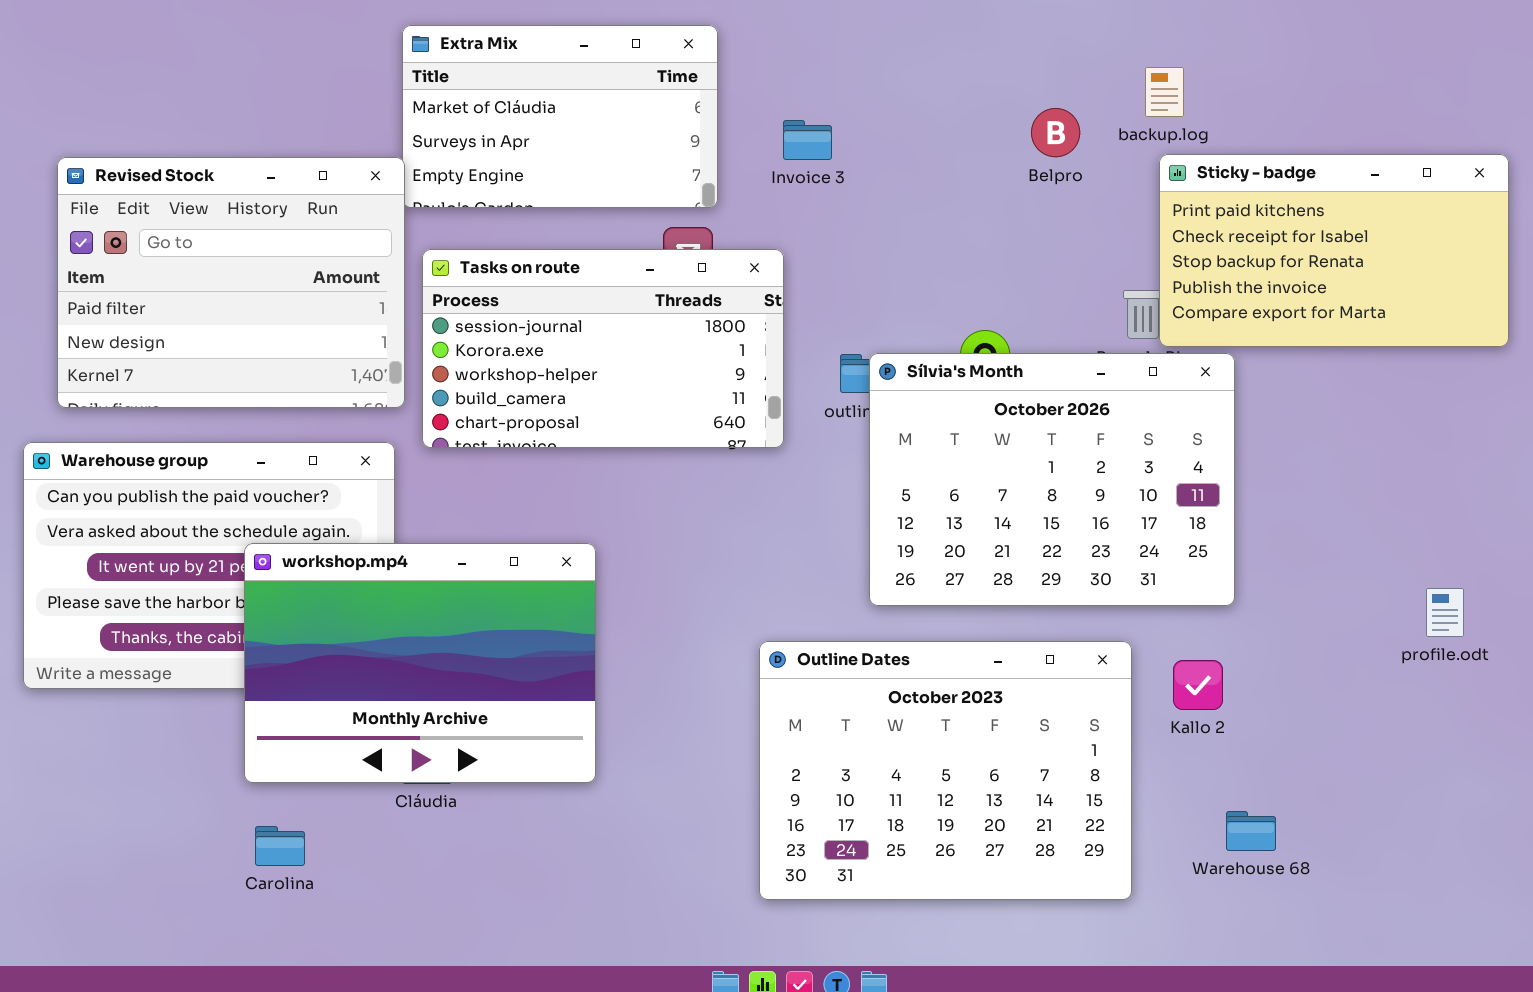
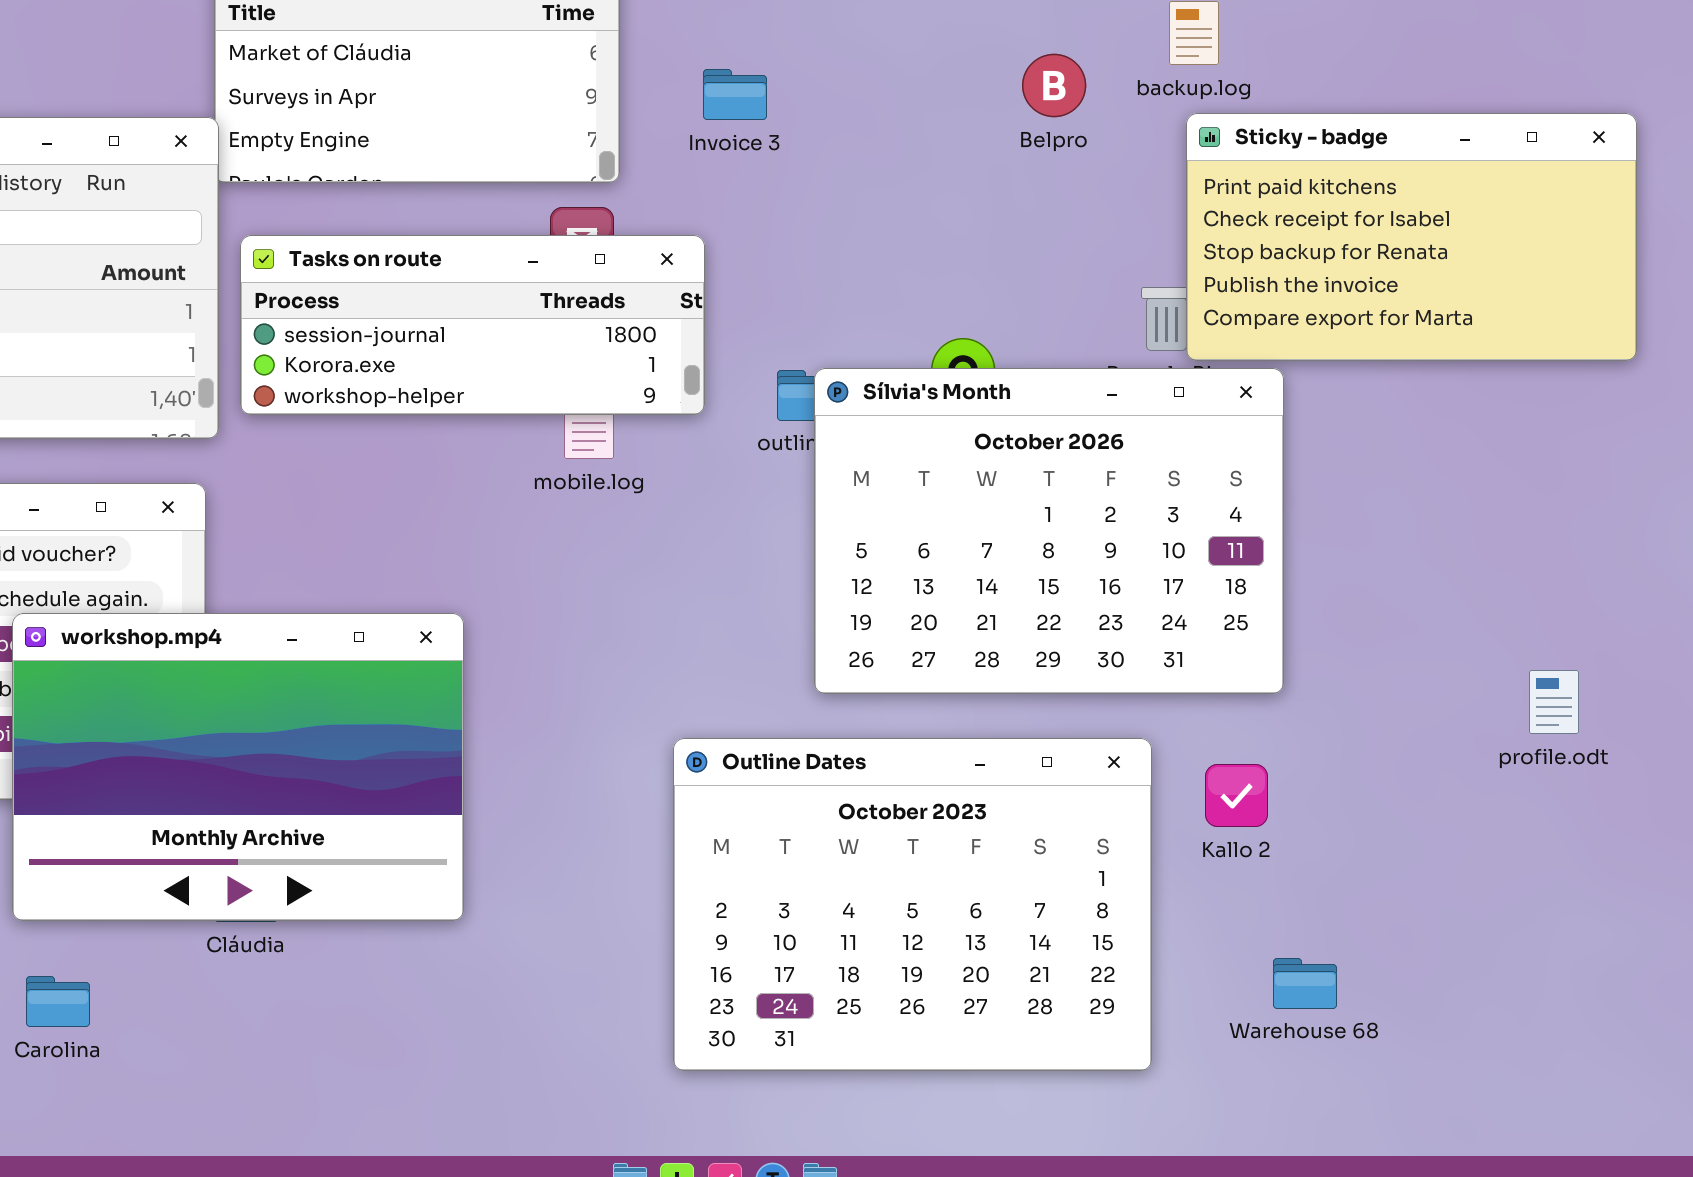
Tasks on route: [422,249,784,448] -> [240,235,705,415], resized

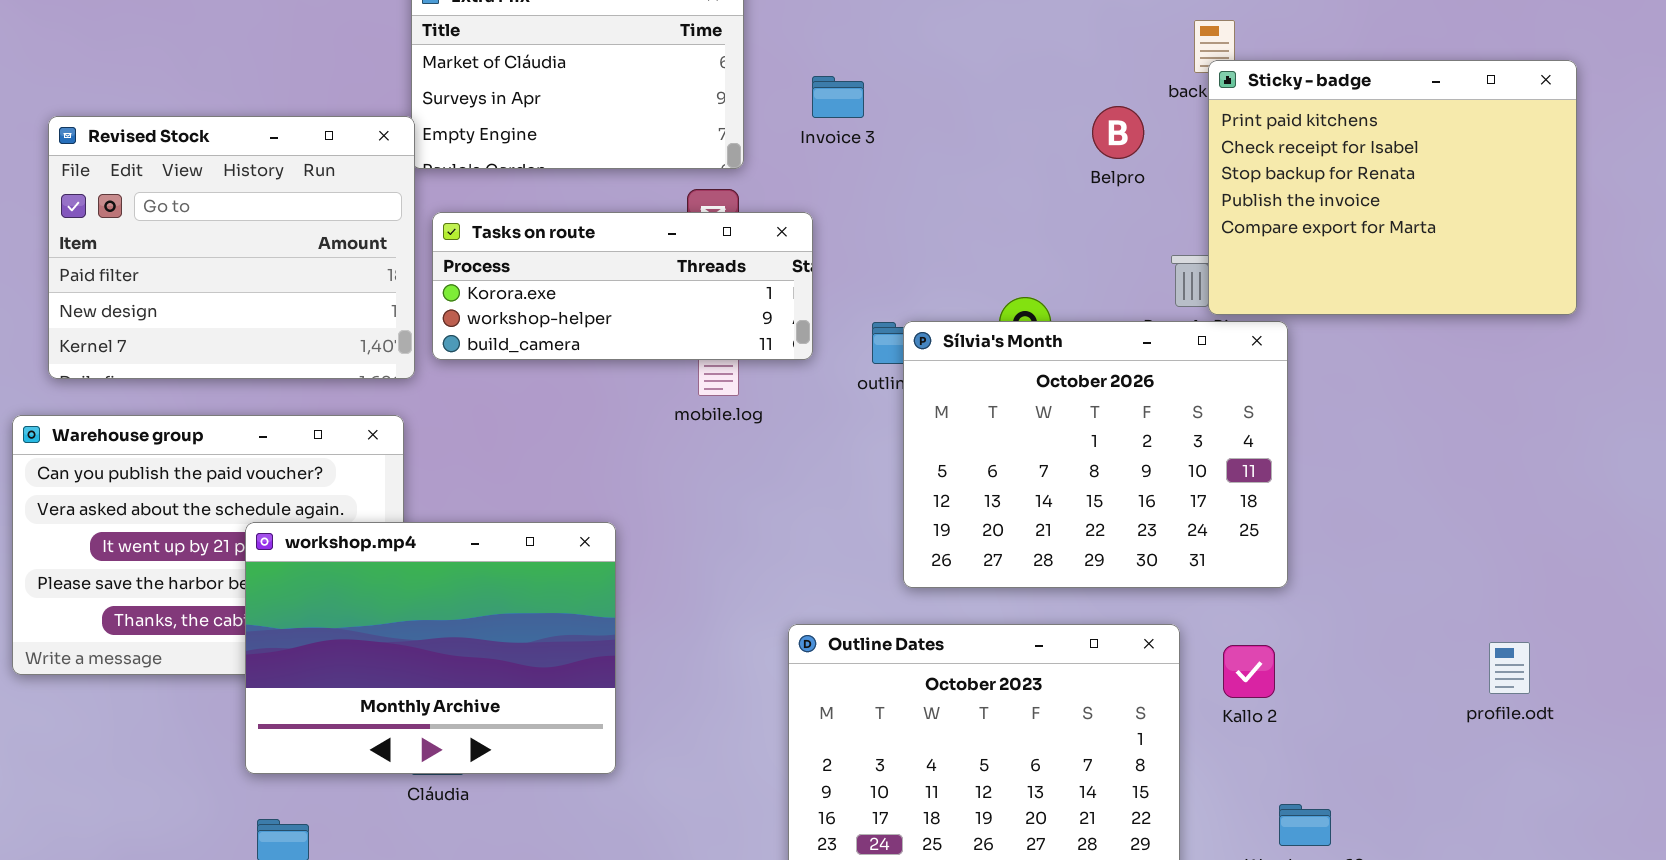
Belpro: [1022,54,1086,117] -> [1092,106,1144,159], moved
Sticky - badge: [1186,113,1637,361] -> [1208,60,1577,315], resized
Tasks on route: [240,235,705,415] -> [432,212,813,360], scrolled down 1 row
profile.odt: [1529,670,1579,734] -> [1489,642,1530,694], moved

